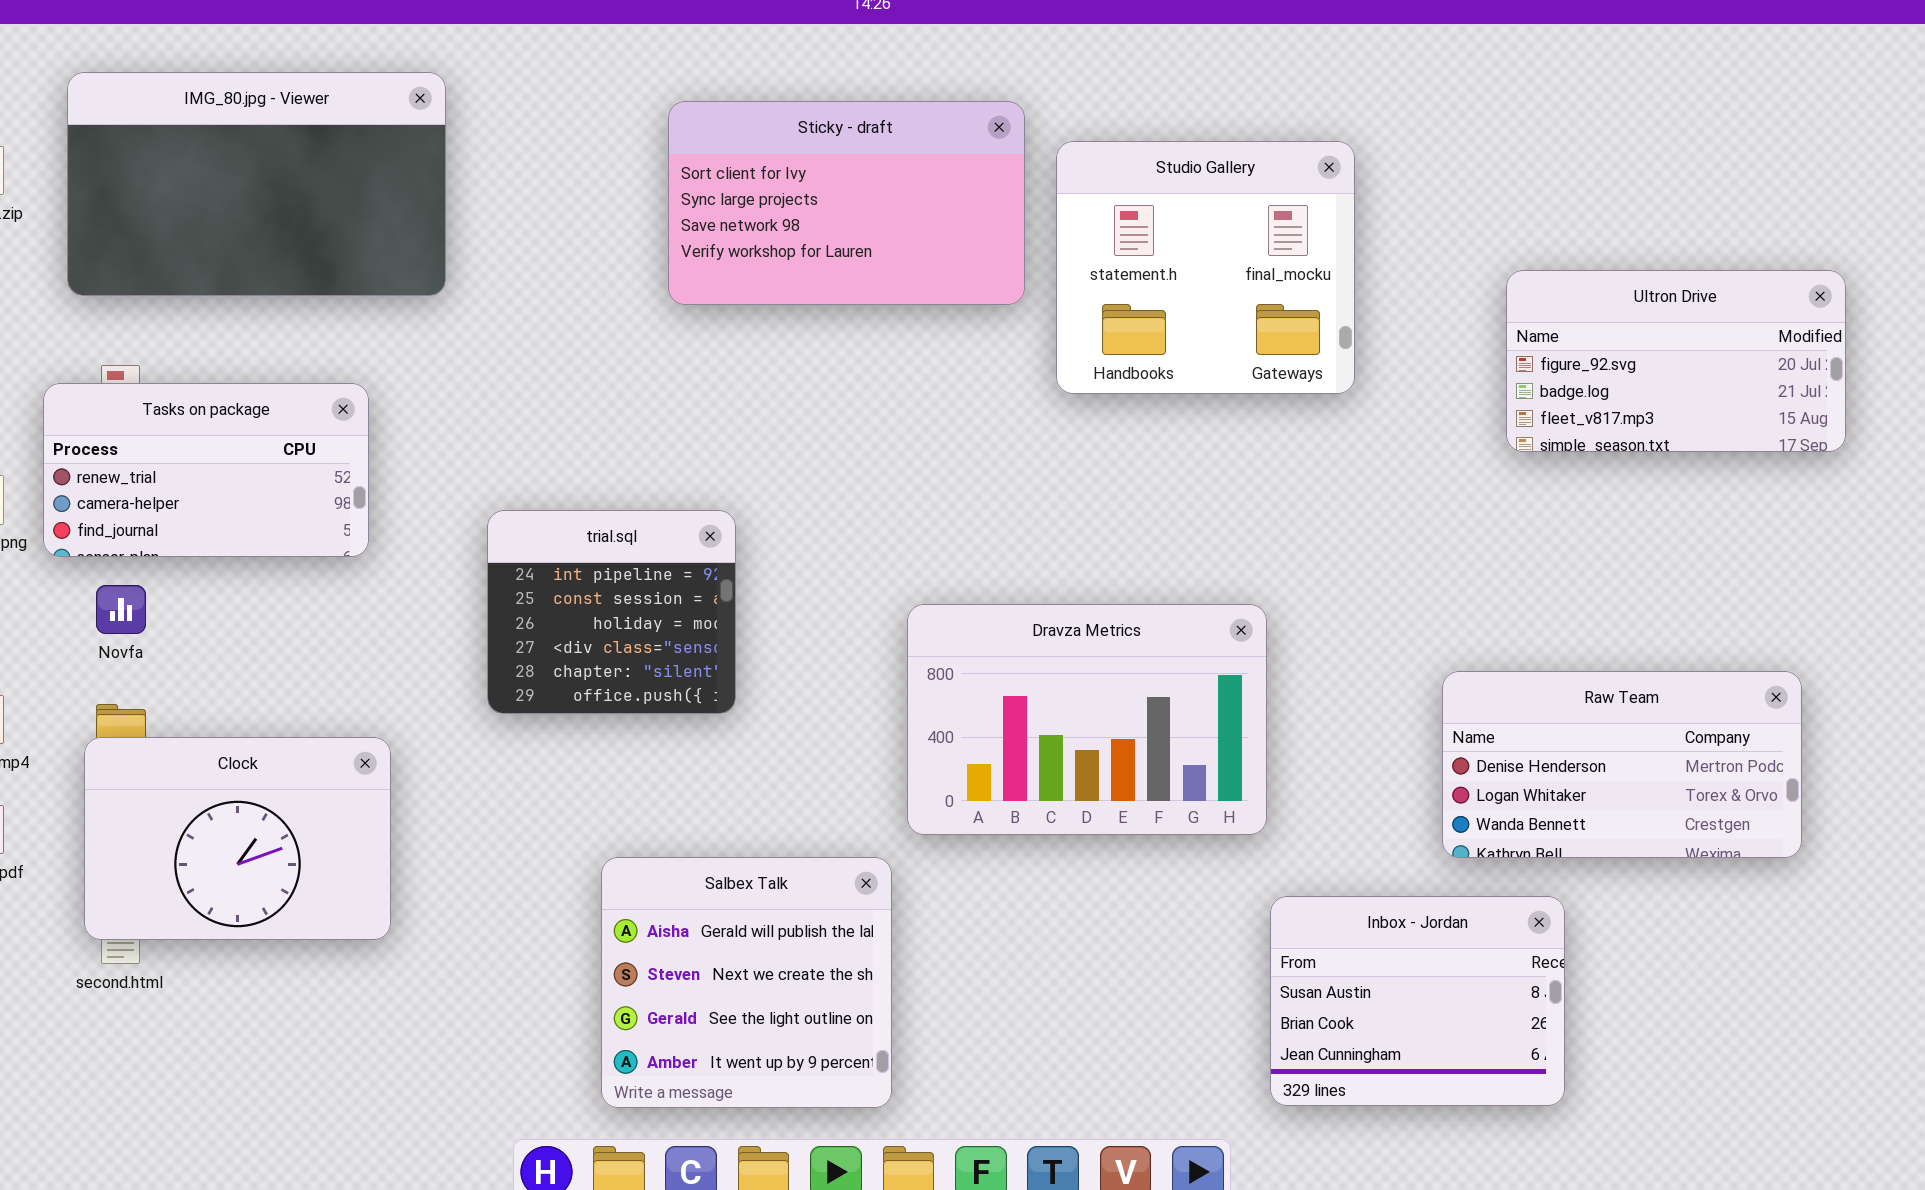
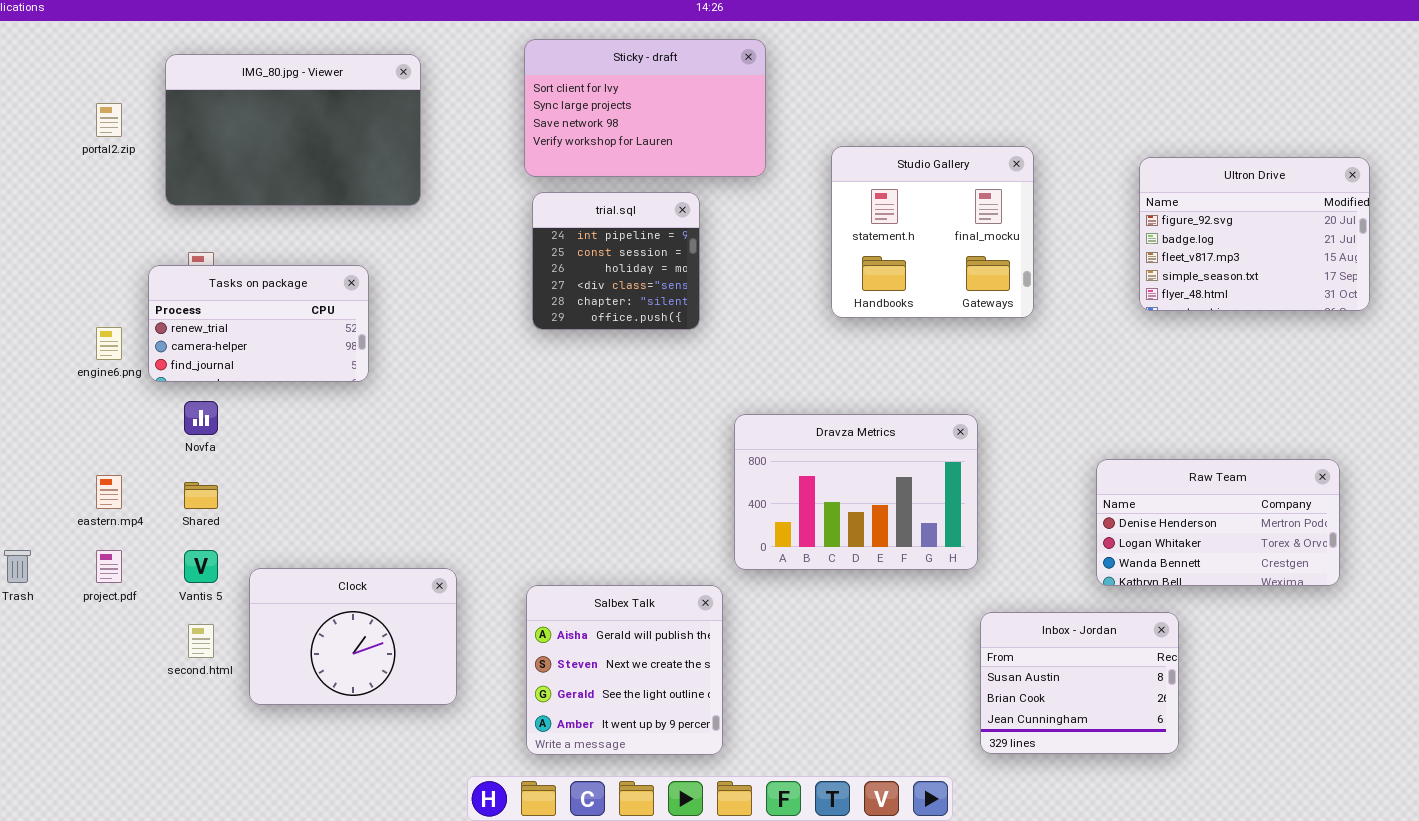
Sticky - draft: [668,101,1025,305] -> [524,39,766,177], moved
Studio Gallery: [1056,141,1355,394] -> [831,146,1034,318], moved
Ultron Drive: [1506,270,1846,452] -> [1139,157,1370,311], resized
trial.sql: [487,510,736,714] -> [532,192,700,330], moved
Clock: [84,737,391,940] -> [249,568,457,705], moved

